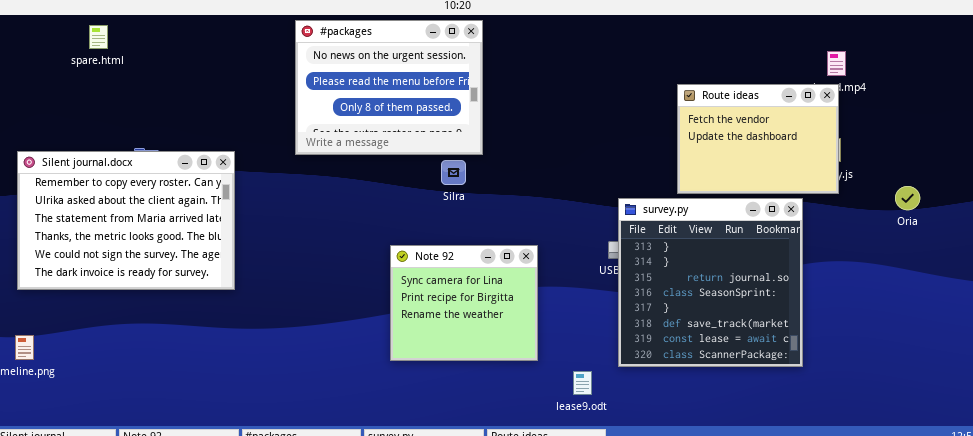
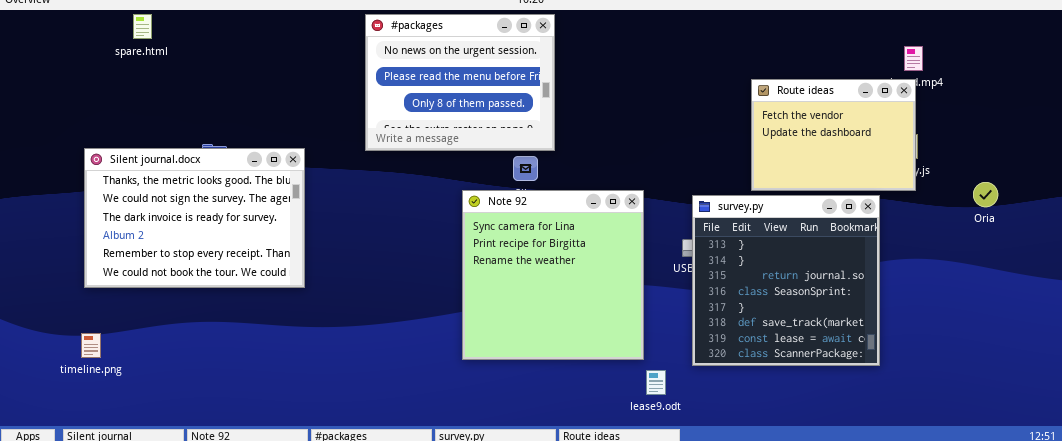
spare.html: [89,25,108,49] -> [133,14,152,39], moved
Silent journal.docx: [17,151,235,290] -> [84,148,305,288], scrolled down 3 rows
Note 92: [390,245,538,361] -> [462,190,644,360], resized

